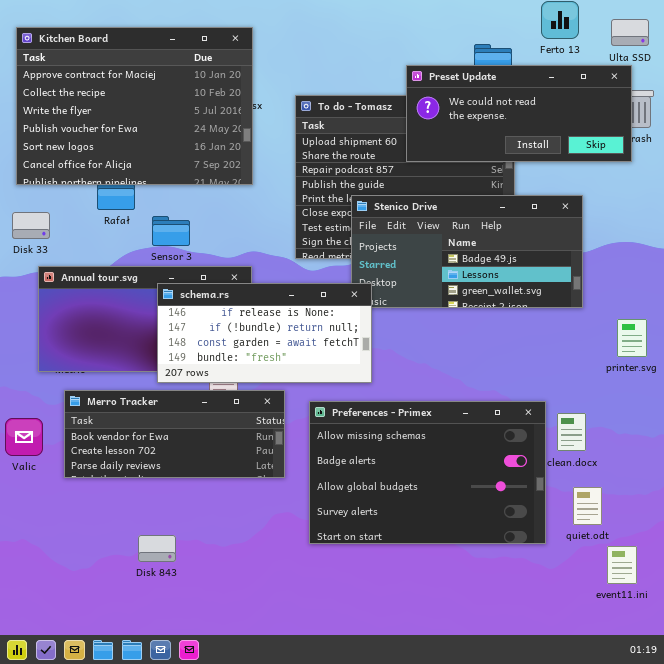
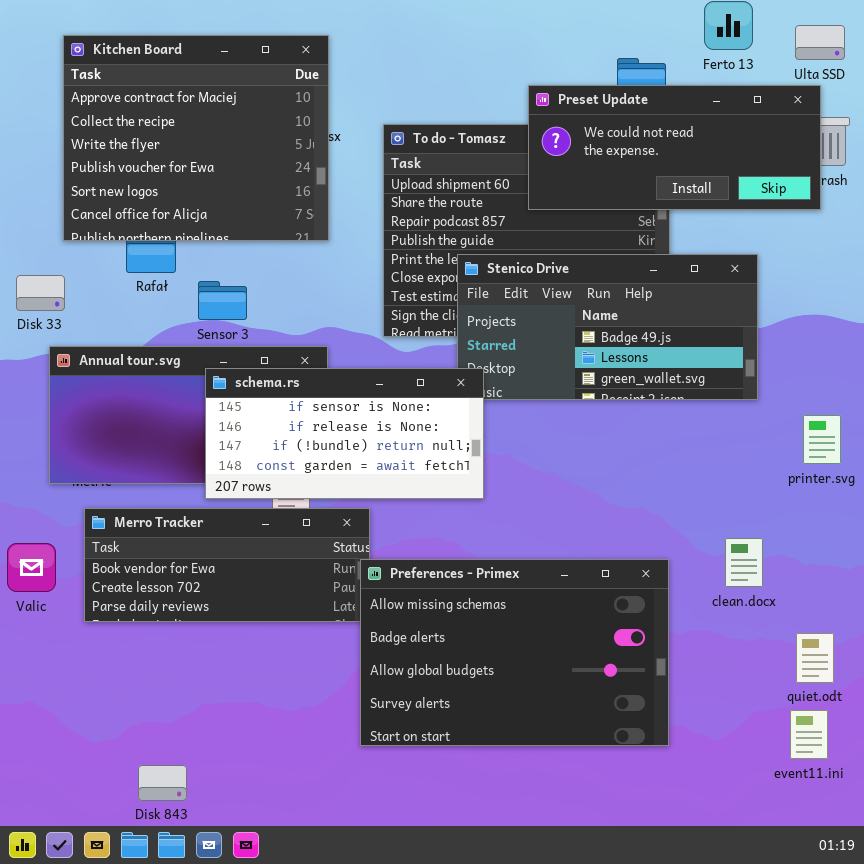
Kitchen Board: [16,27,253,185] -> [63,35,329,241], resized
schema.rs: [157,283,372,383] -> [205,368,484,499], scrolled up 1 row
Preferences - Primex: [309,401,546,544] -> [360,559,669,746], moved
quiet.odt: [573,487,602,525] -> [796,633,834,683], moved
Disk 843: [138,535,176,562] -> [138,765,187,801], moved

